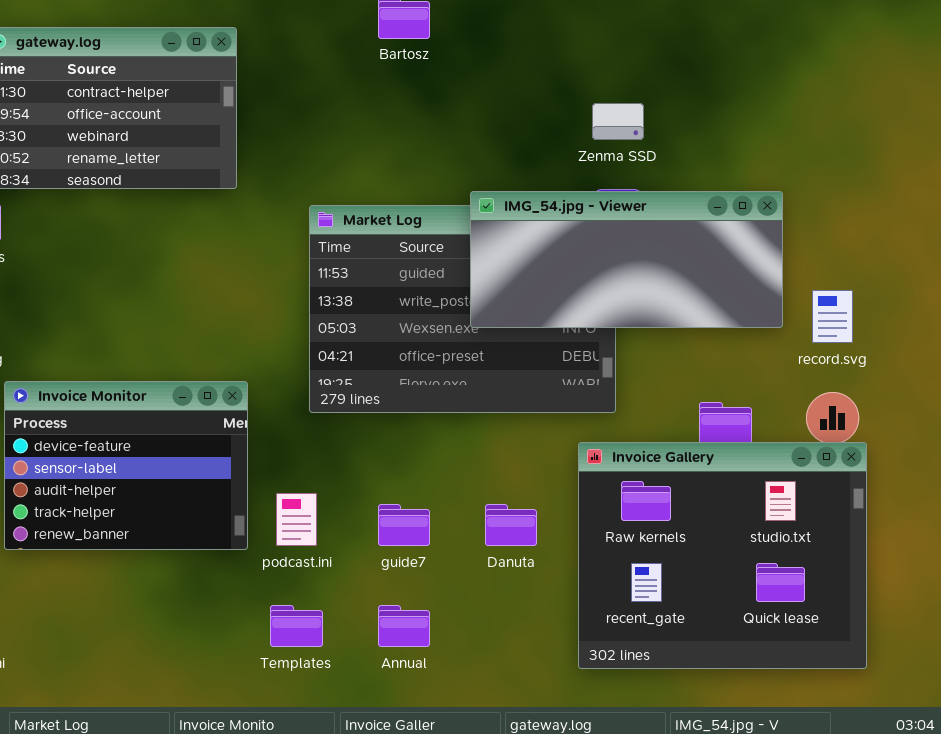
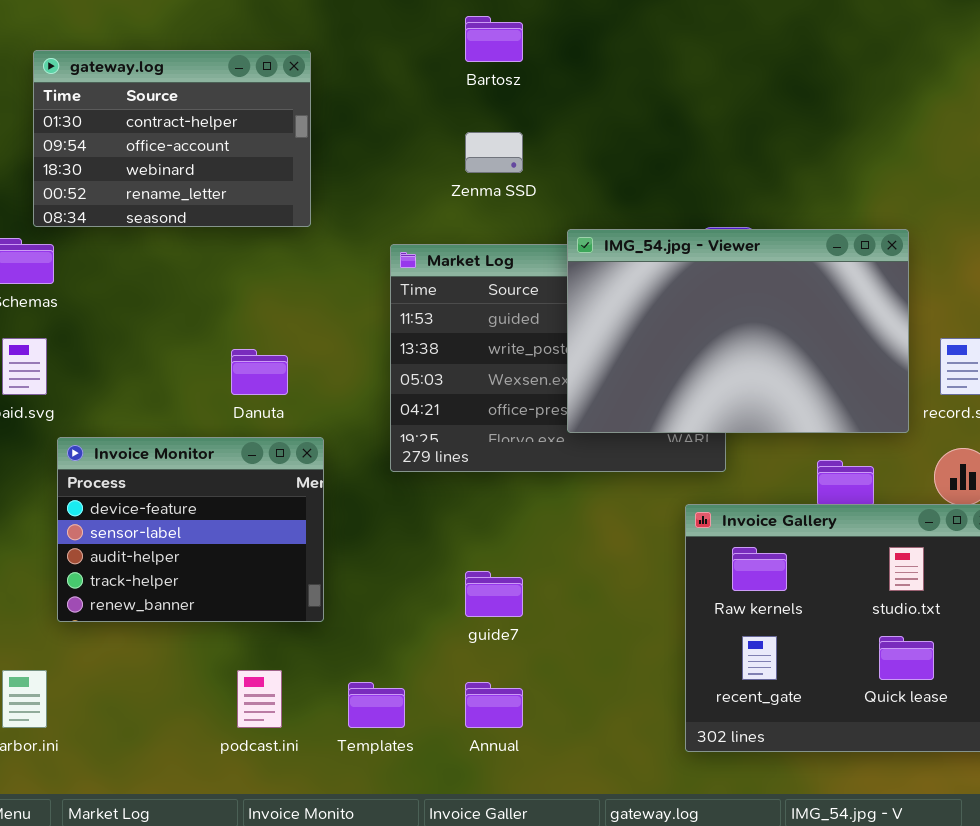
Zenma SSD: [592,103,644,140] -> [465,132,523,173], moved
IMG_54.jpg - Viewer: [470,191,783,328] -> [567,229,909,433], resized
podcast.ini: [276,493,317,546] -> [237,670,282,728], moved
Danuta: [485,504,537,546] -> [231,349,288,395], moved

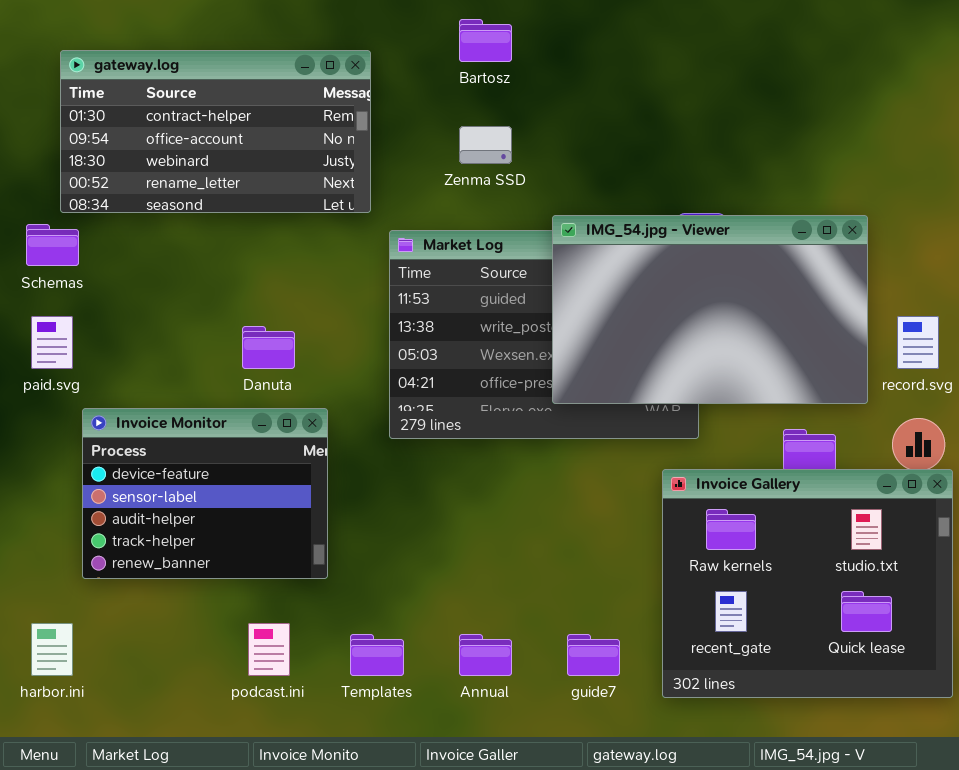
gateway.log: [33,50,311,227] -> [60,50,371,213], resized
guide7: [465,571,523,617] -> [567,634,620,676], moved

